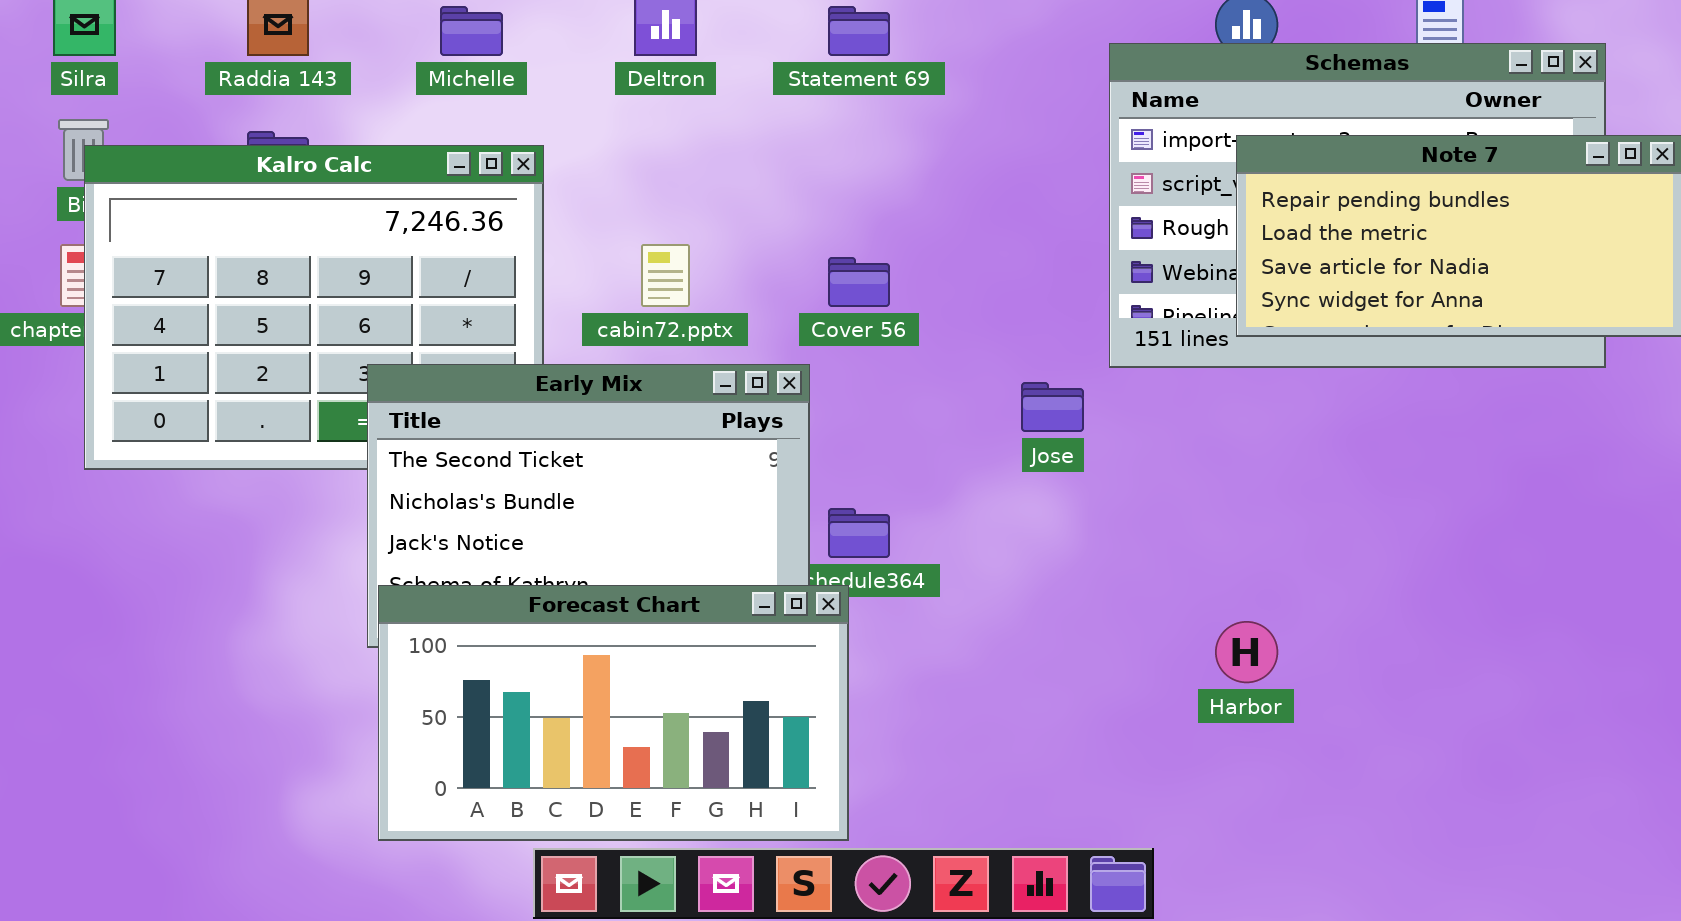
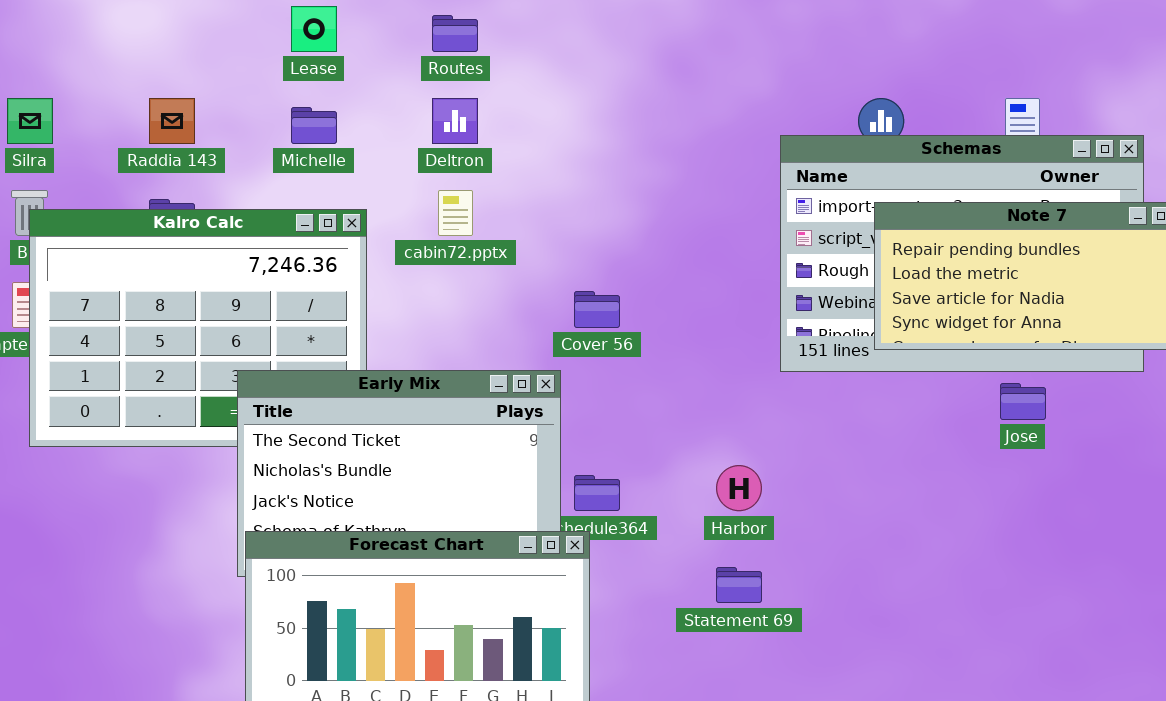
Statement 69: [828,6,890,56] -> [716,567,762,603], moved
cabin72.pptx: [641,244,690,307] -> [438,190,473,236], moved
Jose: [1021,382,1084,432] -> [1000,383,1046,420], moved
Harbor: [1215,621,1278,683] -> [716,465,762,511], moved

